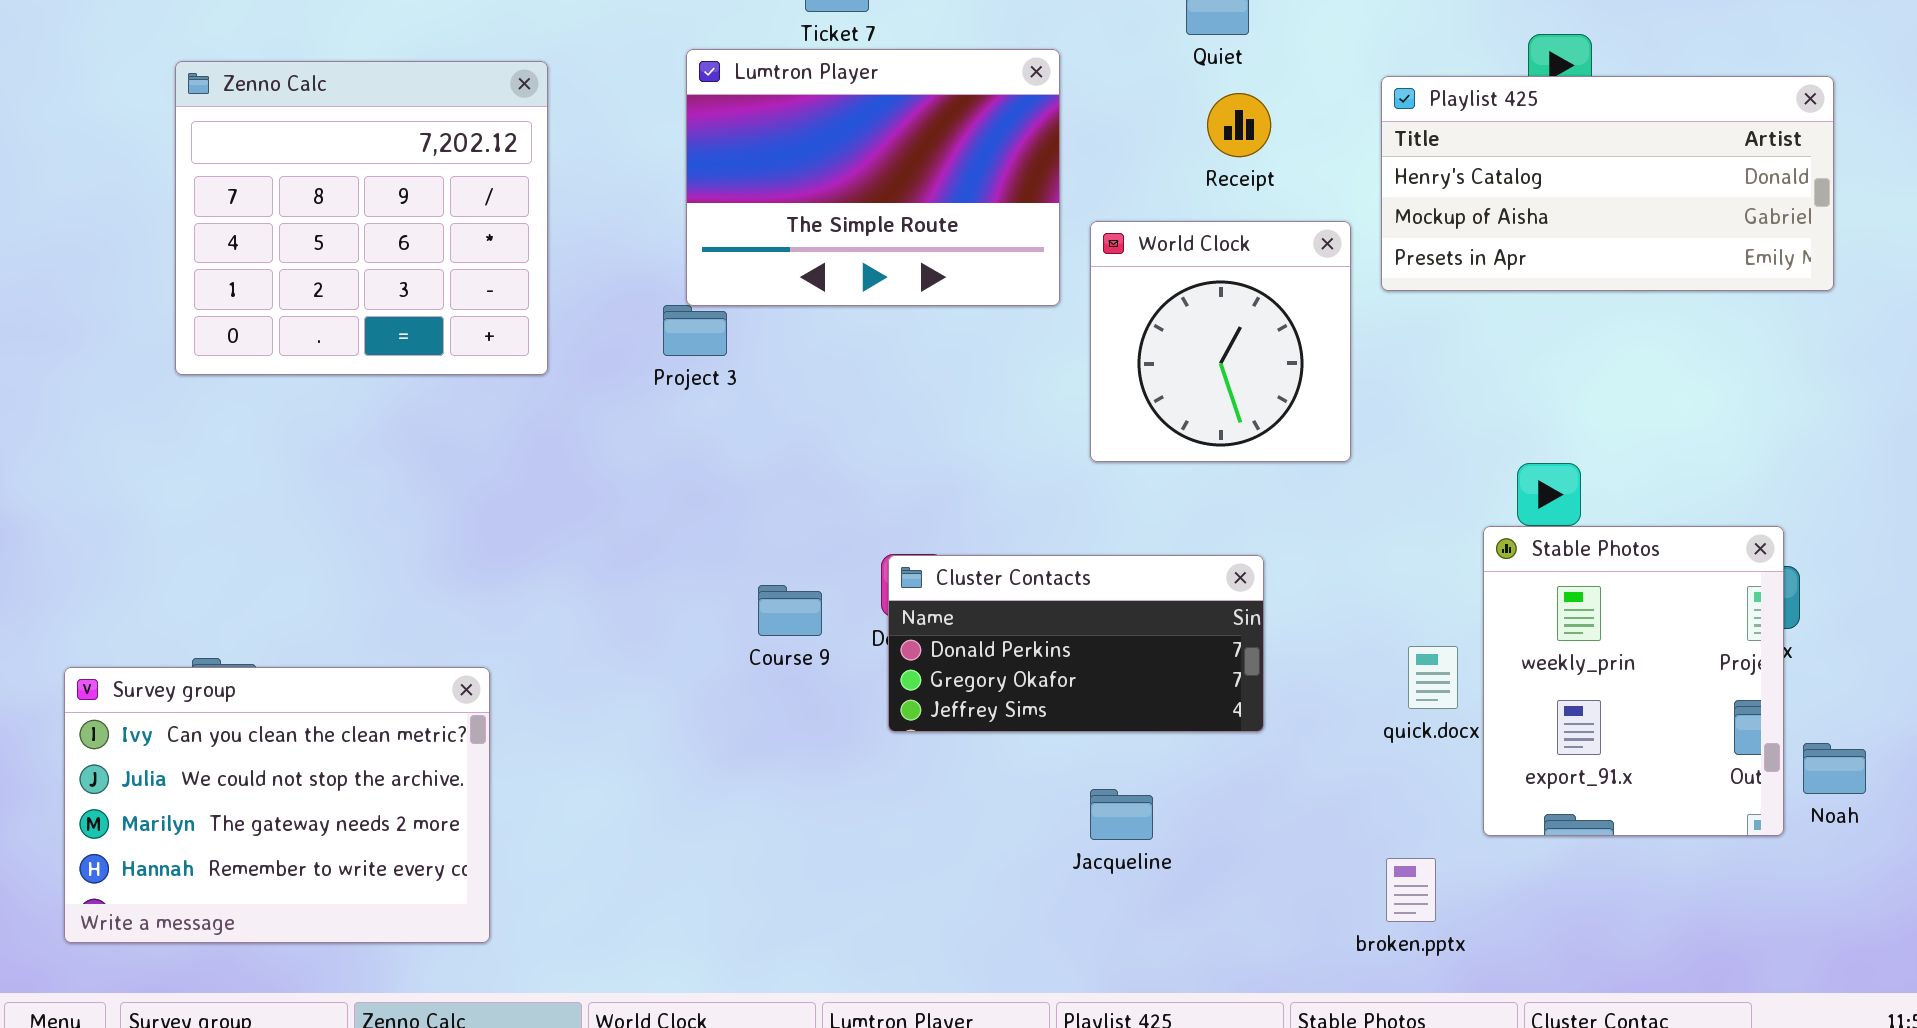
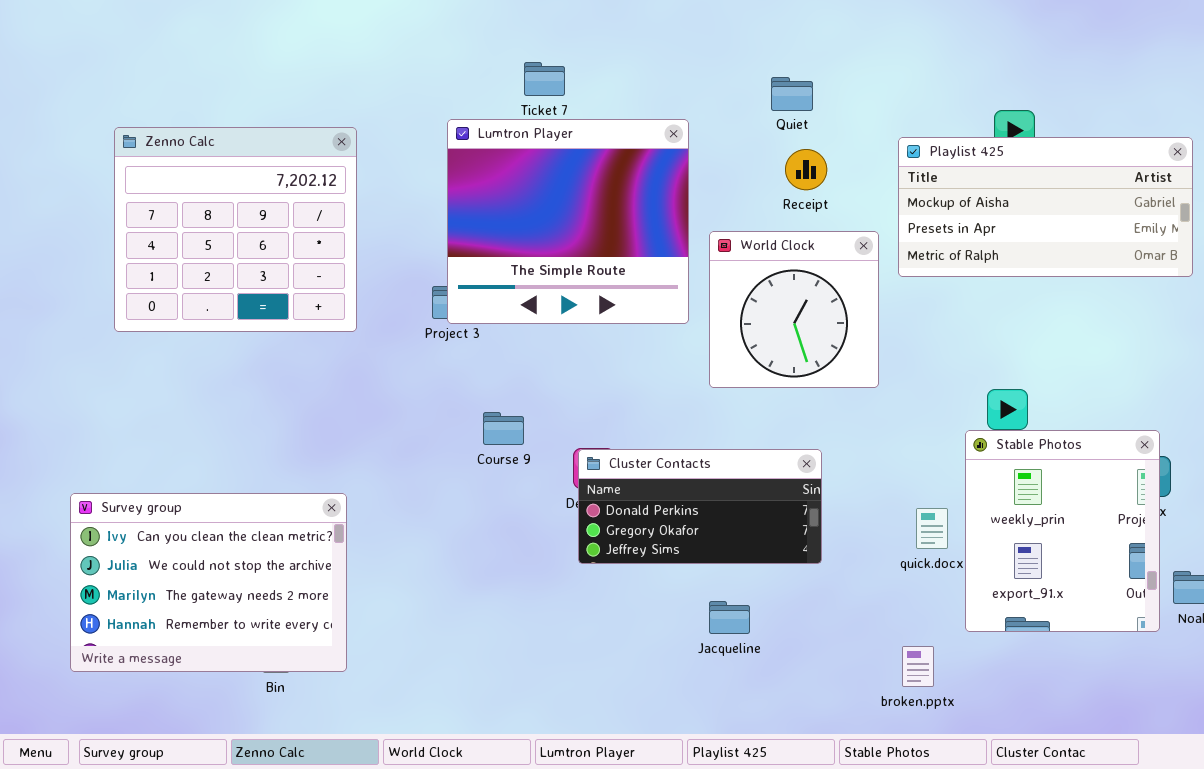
Lumtron Player: [686,49,1060,306] -> [447,119,689,324], resized
Playlist 425: [1381,76,1834,291] -> [898,137,1193,277], scrolled down 1 row
Course 9: [758,585,822,636] -> [483,412,524,445], moved
Survey group: [64,667,490,943] -> [70,493,347,672], moved

